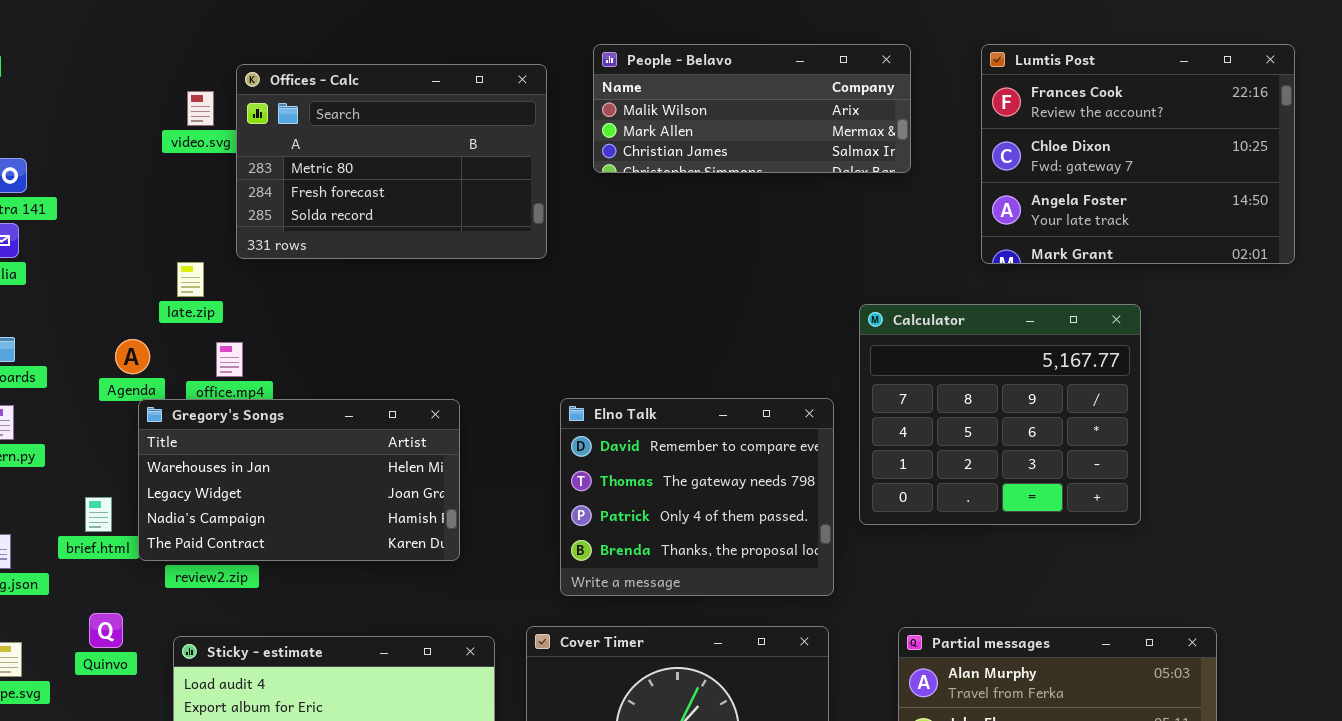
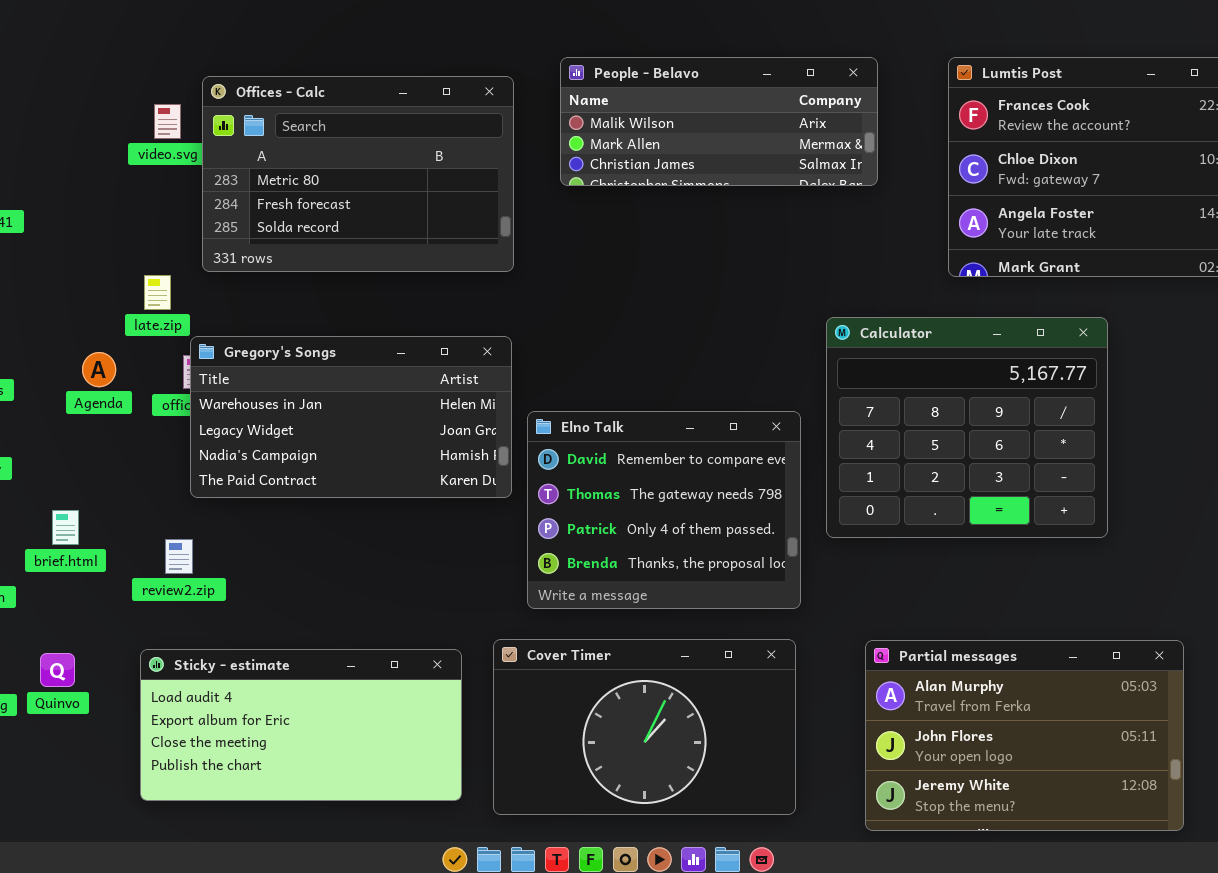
Gregory's Songs: [138,399,460,561] -> [190,336,512,498], moved
Quinvo: [89,613,123,648] -> [40,653,75,687], moved

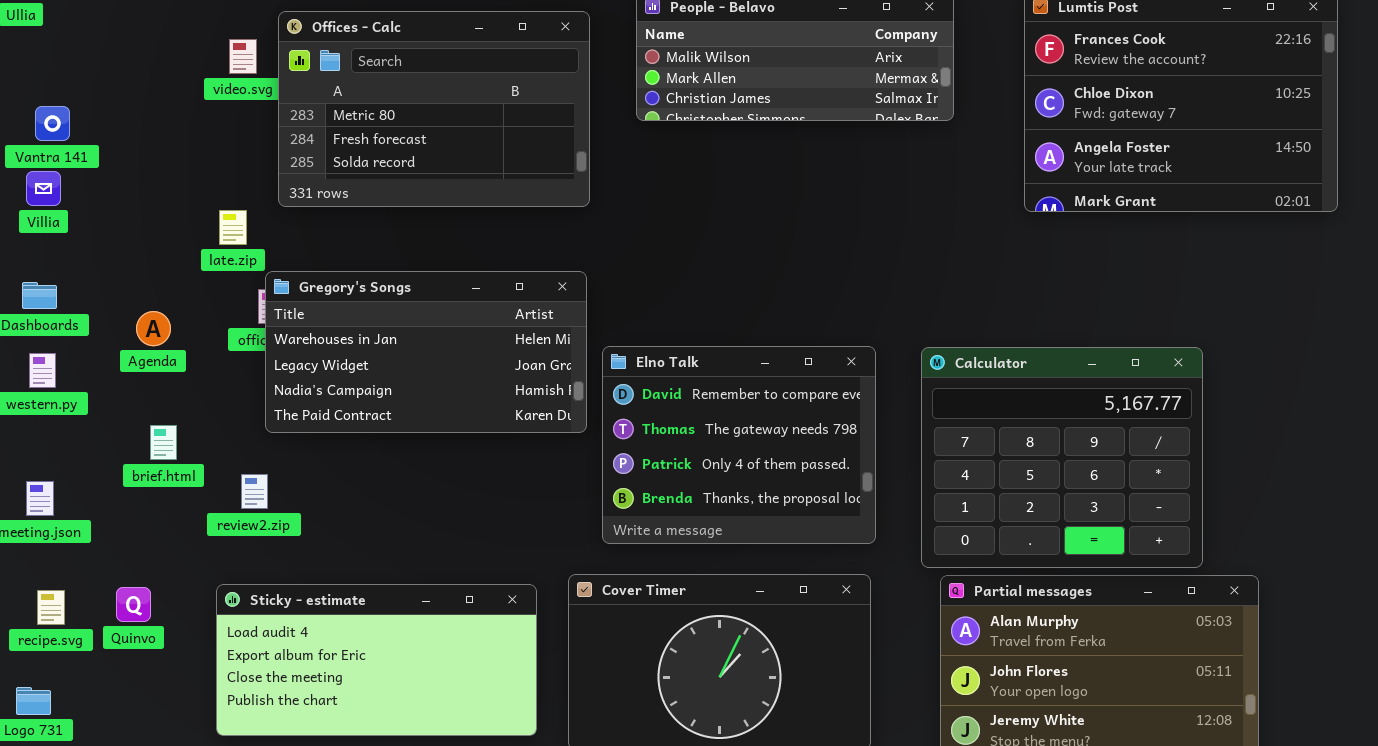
Calculator: [826,317,1108,538] -> [921,347,1203,568], moved
Agenda: [82,352,116,387] -> [136,311,171,346], moved
brief.html: [52,510,79,545] -> [150,425,177,460], moved

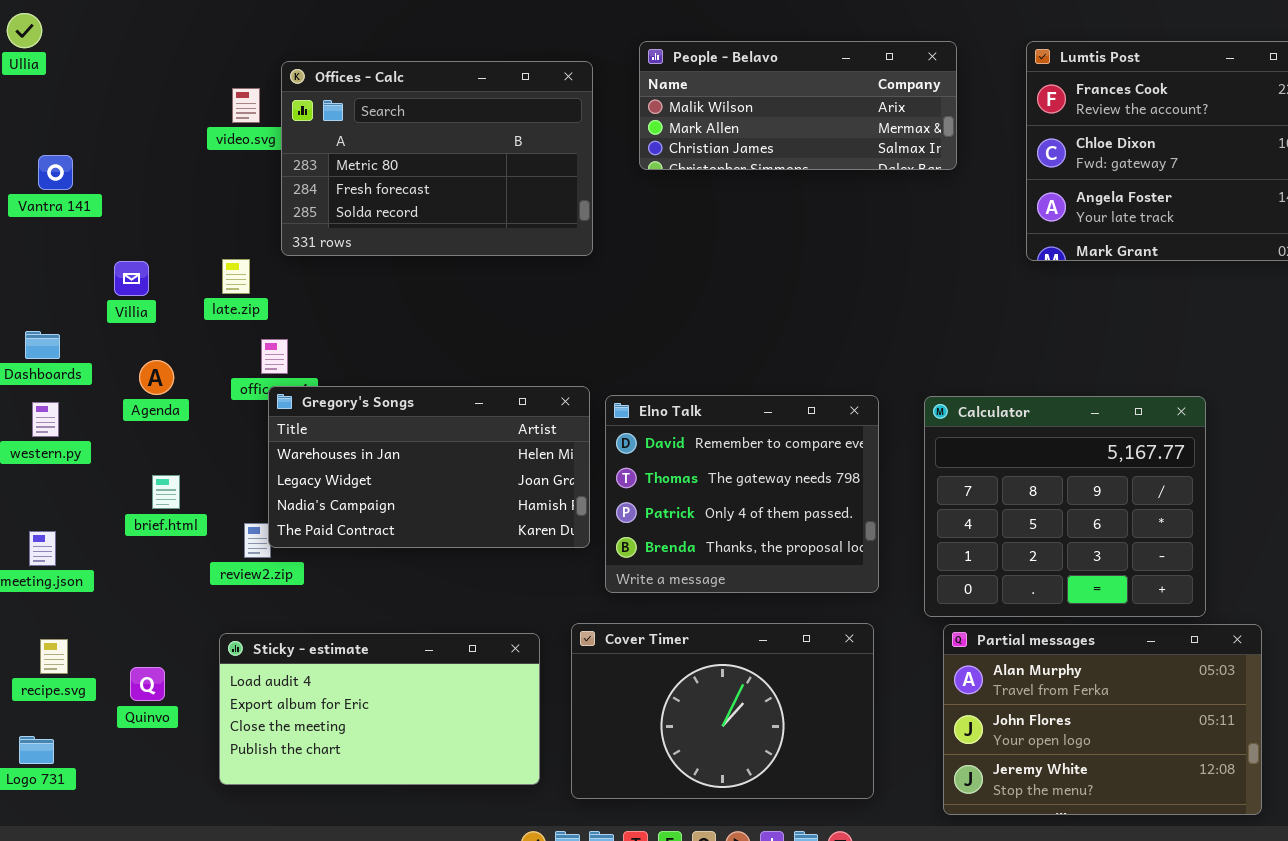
Villia: [26,171,61,206] -> [114,261,149,296], moved
Gregory's Songs: [265,271,587,433] -> [268,386,590,548], moved
Quinvo: [116,587,151,622] -> [130,667,165,701], moved

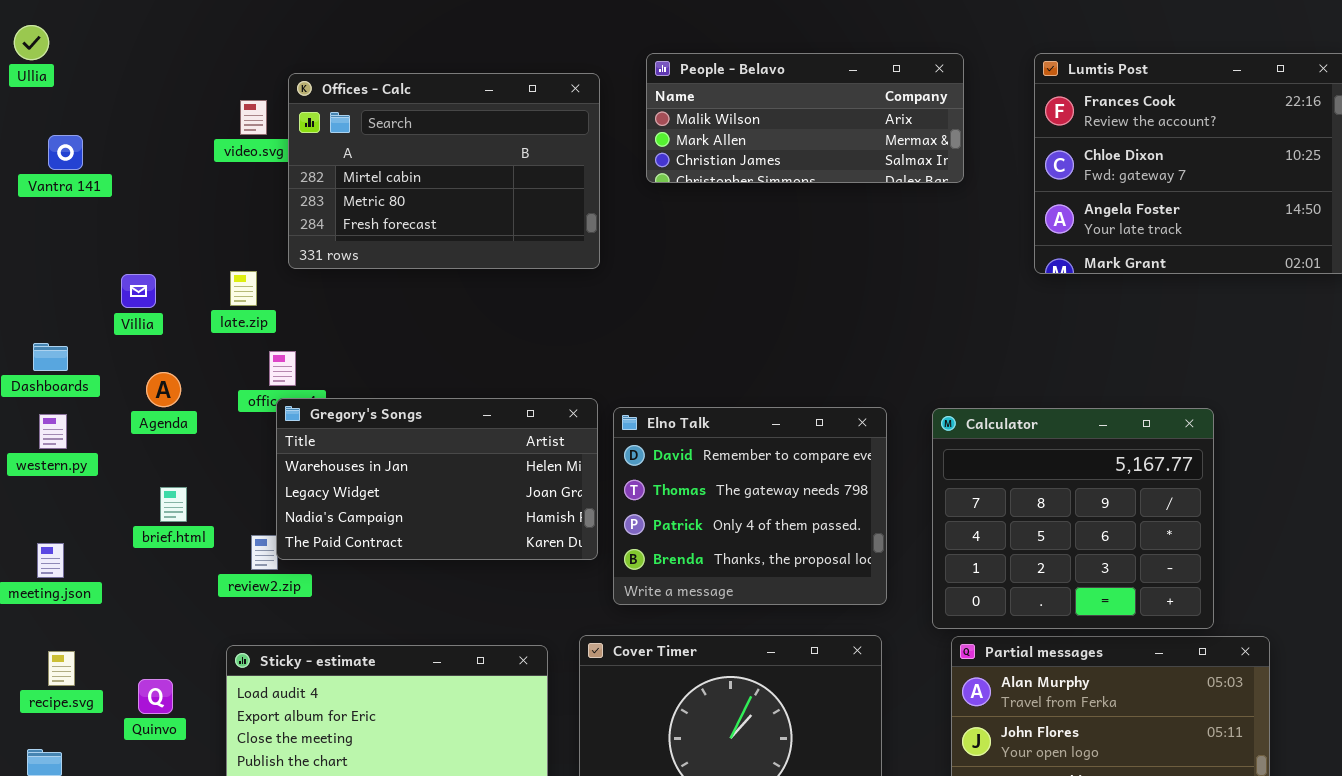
Offices - Calc: [281,61,593,256] -> [288,73,600,269], scrolled up 1 row
Vantra 141: [38,155,73,190] -> [48,135,83,170], moved

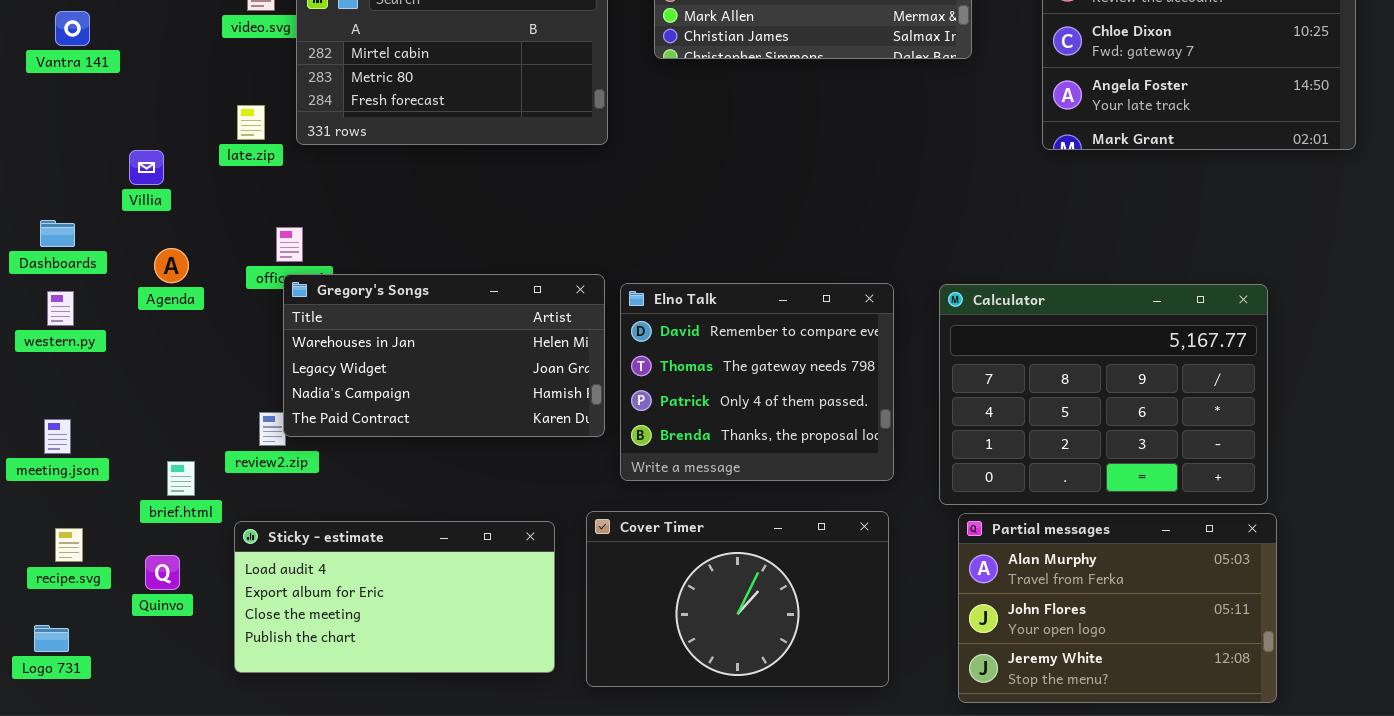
late.zip: [230,271,257,306] -> [237,105,265,140], moved
Calculator: [932,408,1214,629] -> [939,284,1268,505], resized
brief.html: [160,487,187,522] -> [167,461,195,496], moved

